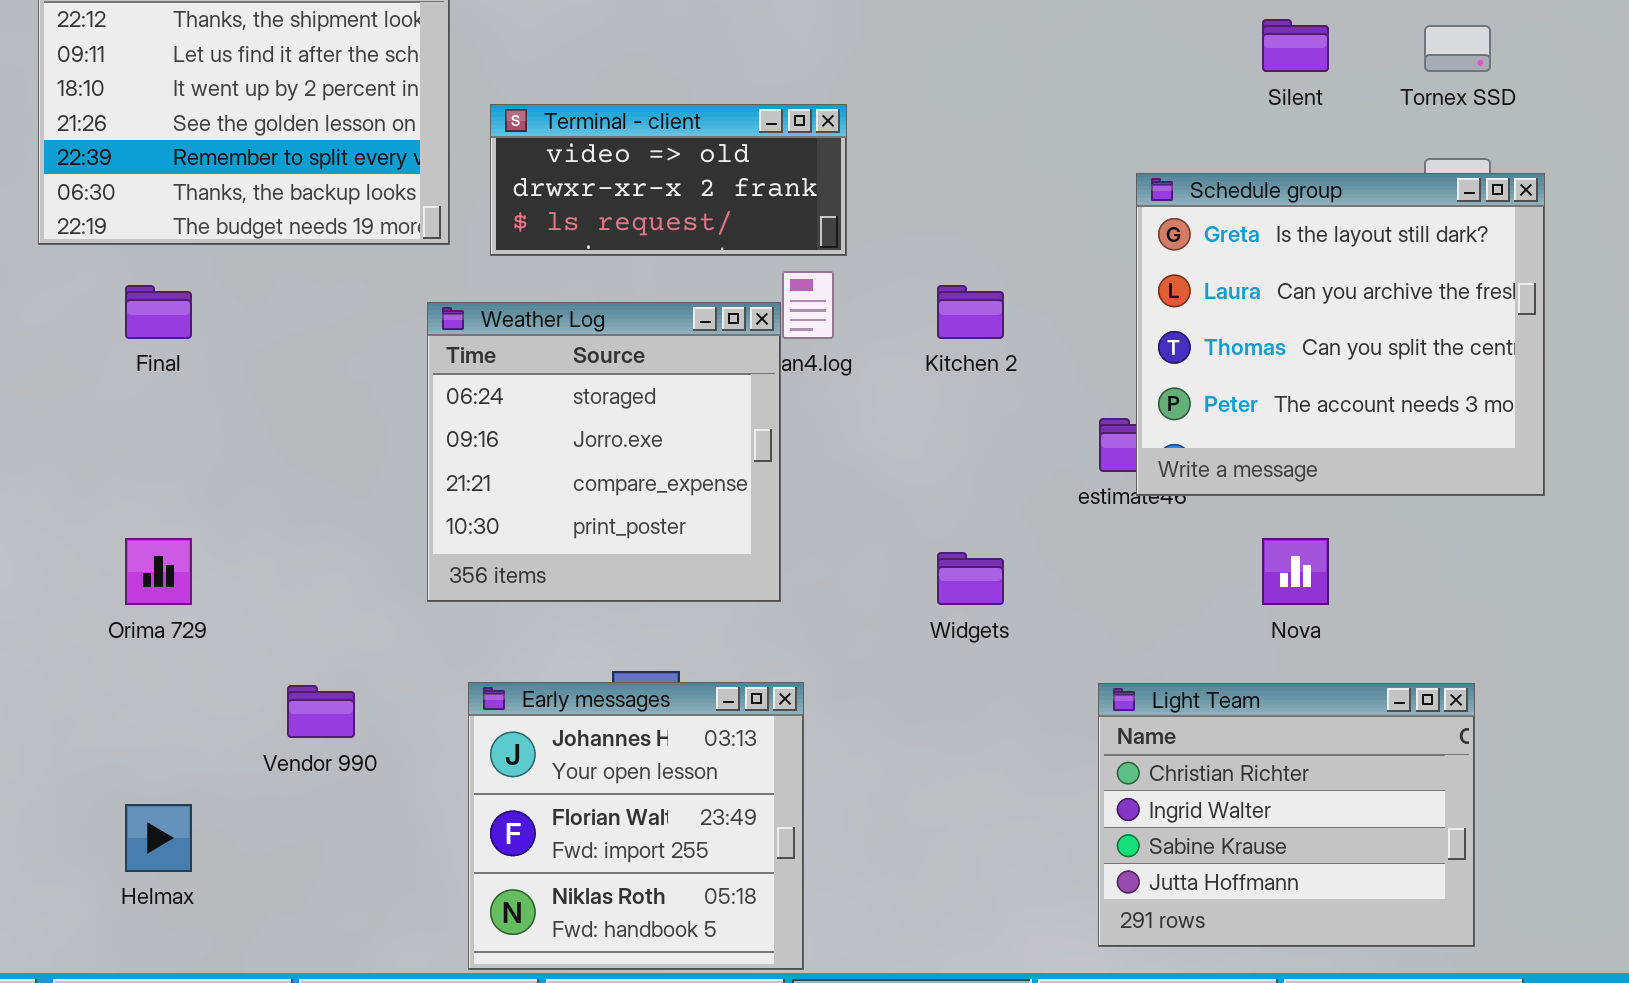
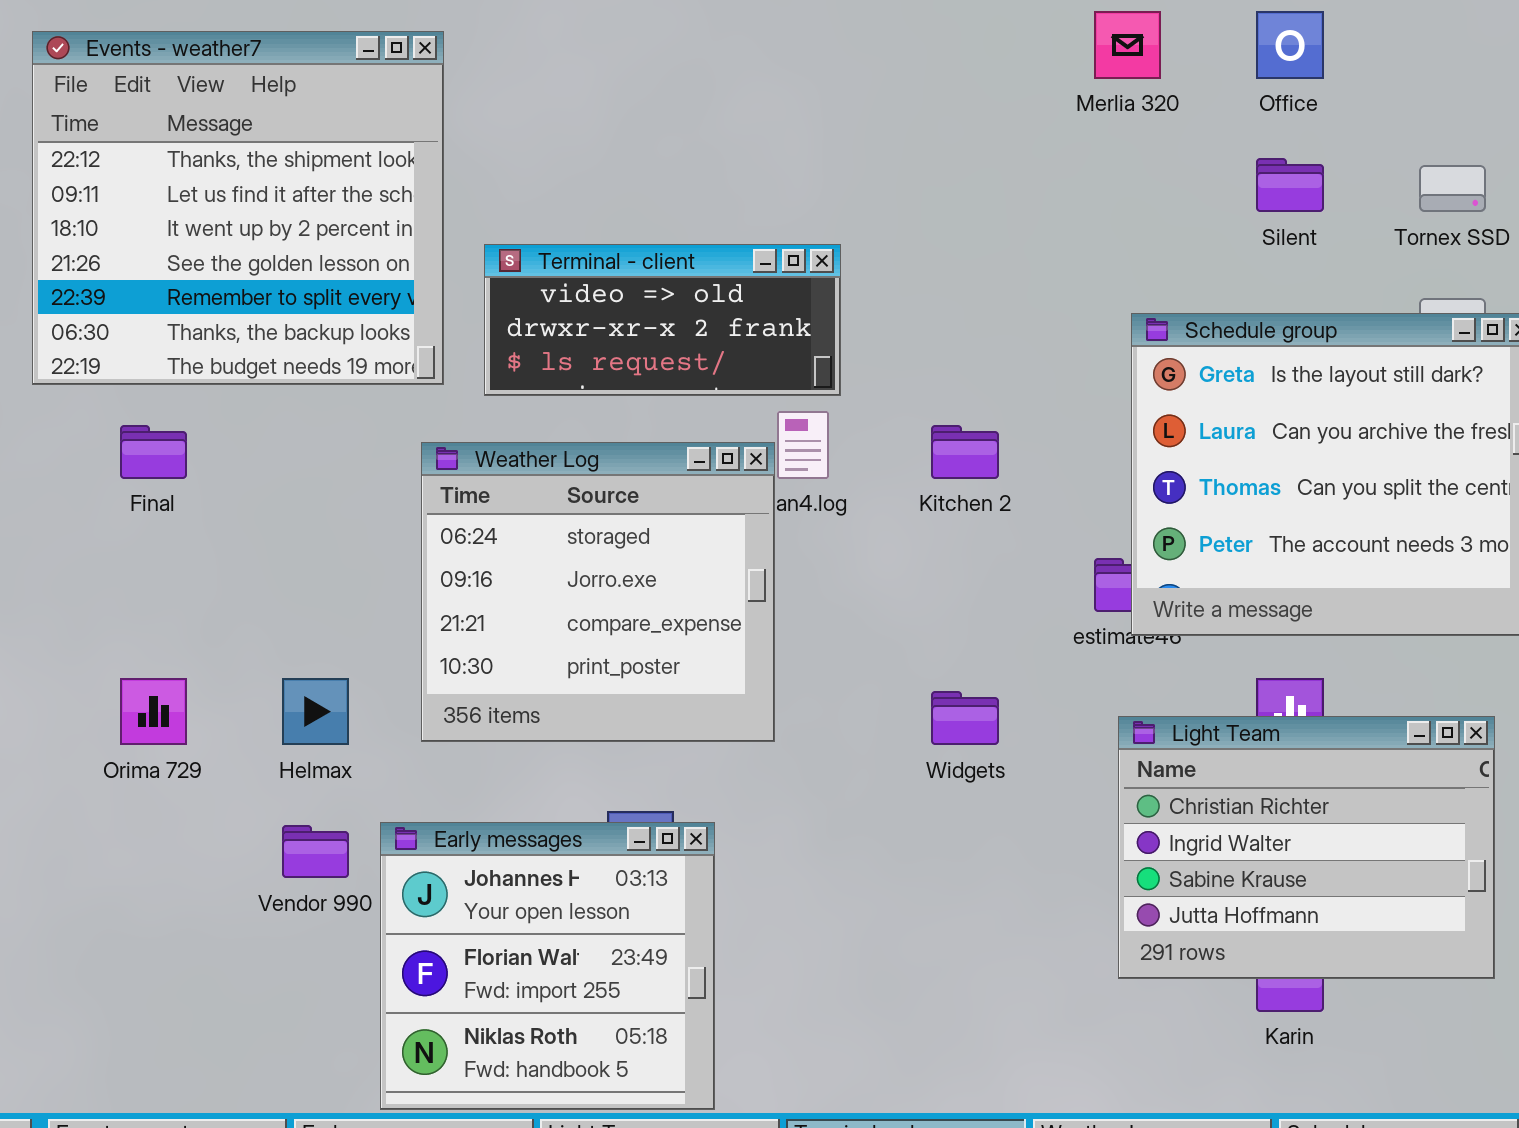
Early messages: [468,682,804,970] -> [380,822,715,1110], moved
Light Team: [1098,683,1475,947] -> [1118,716,1495,979], moved
Helmax: [125,804,192,872] -> [282,678,349,745], moved

